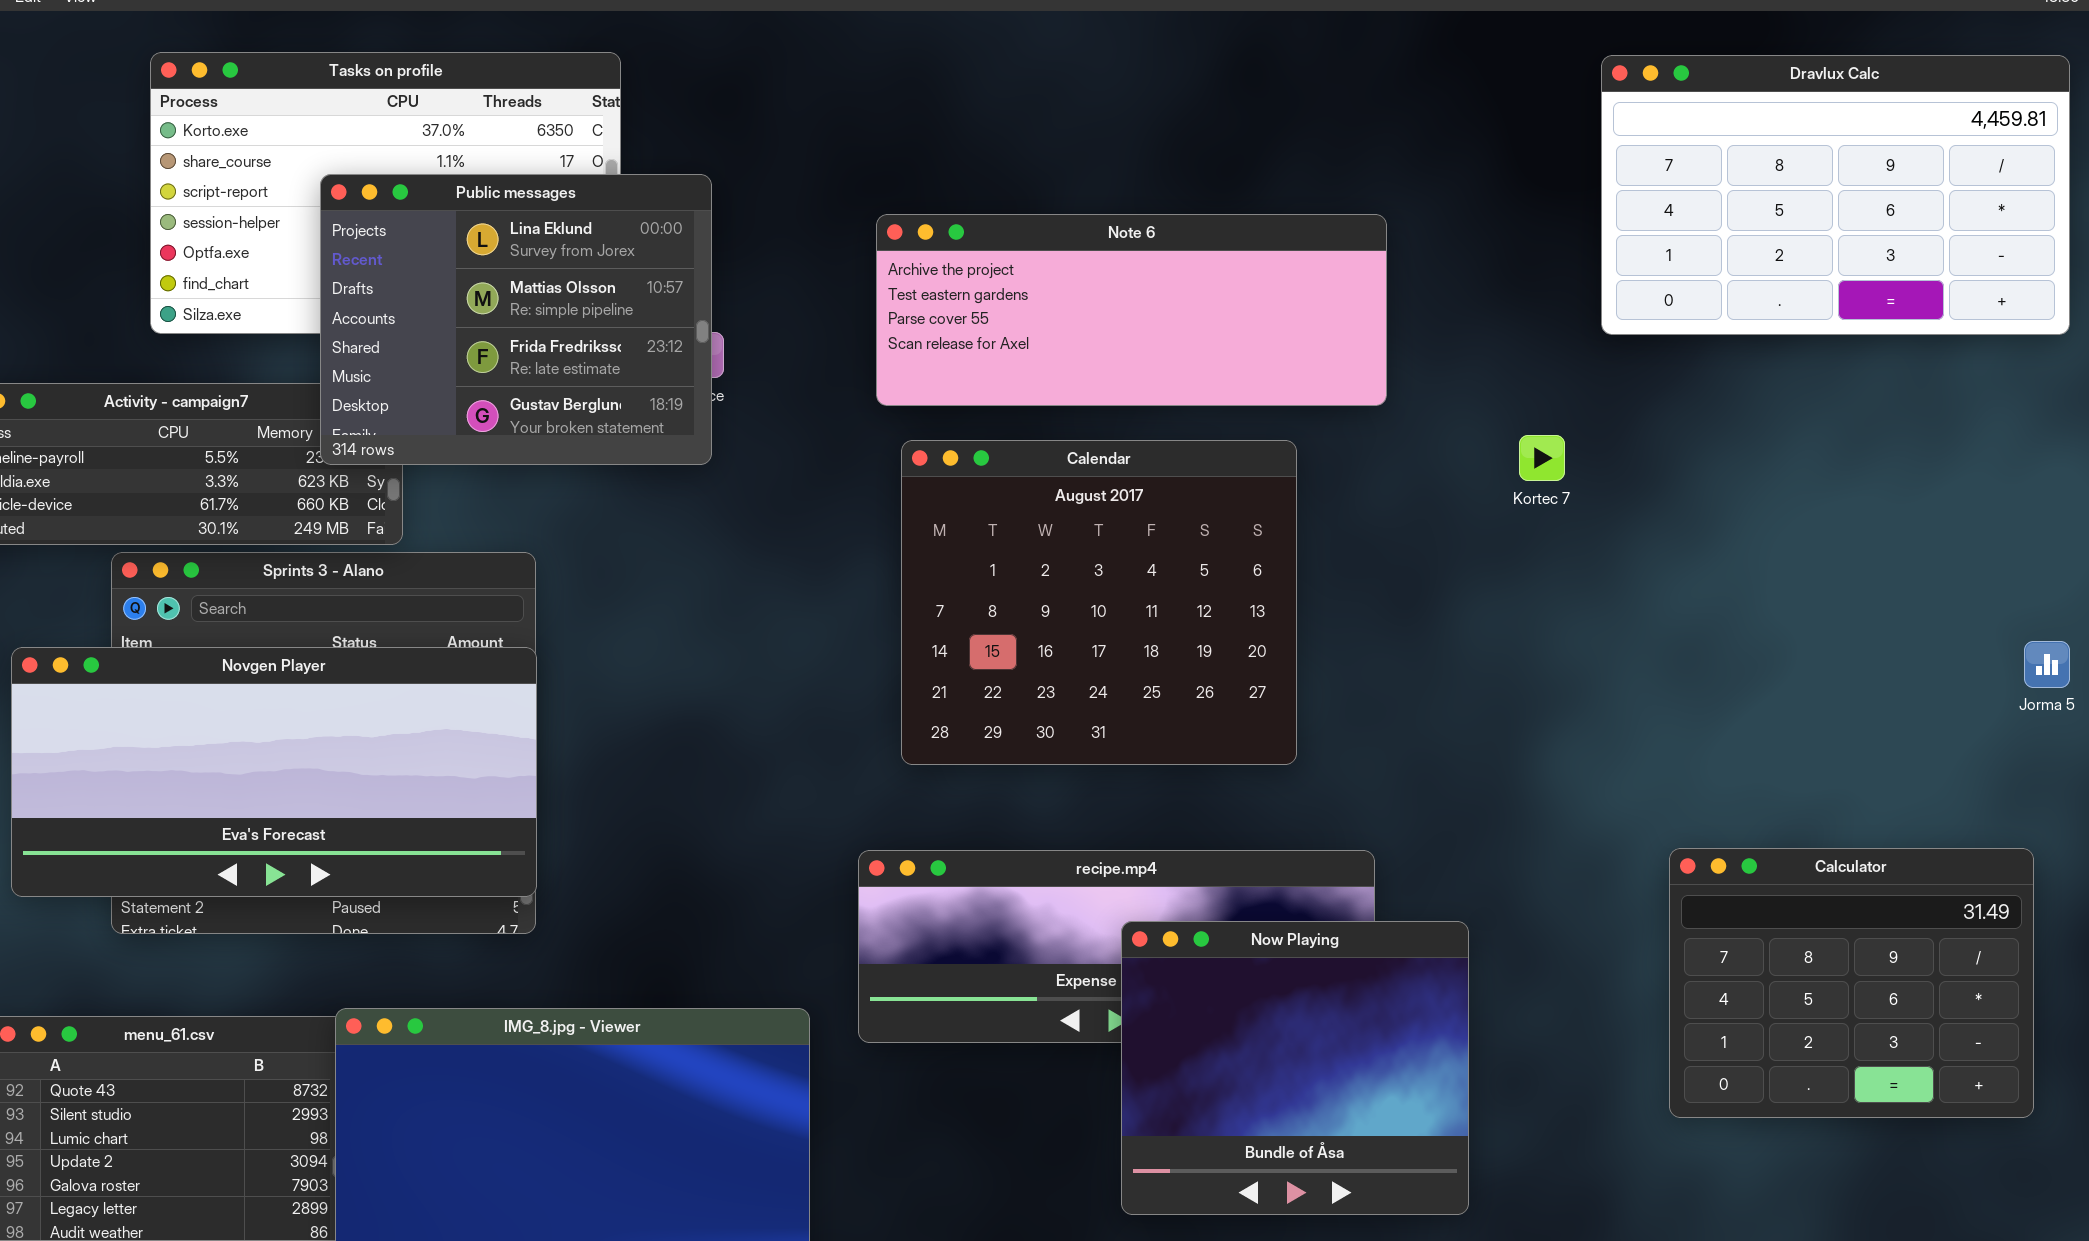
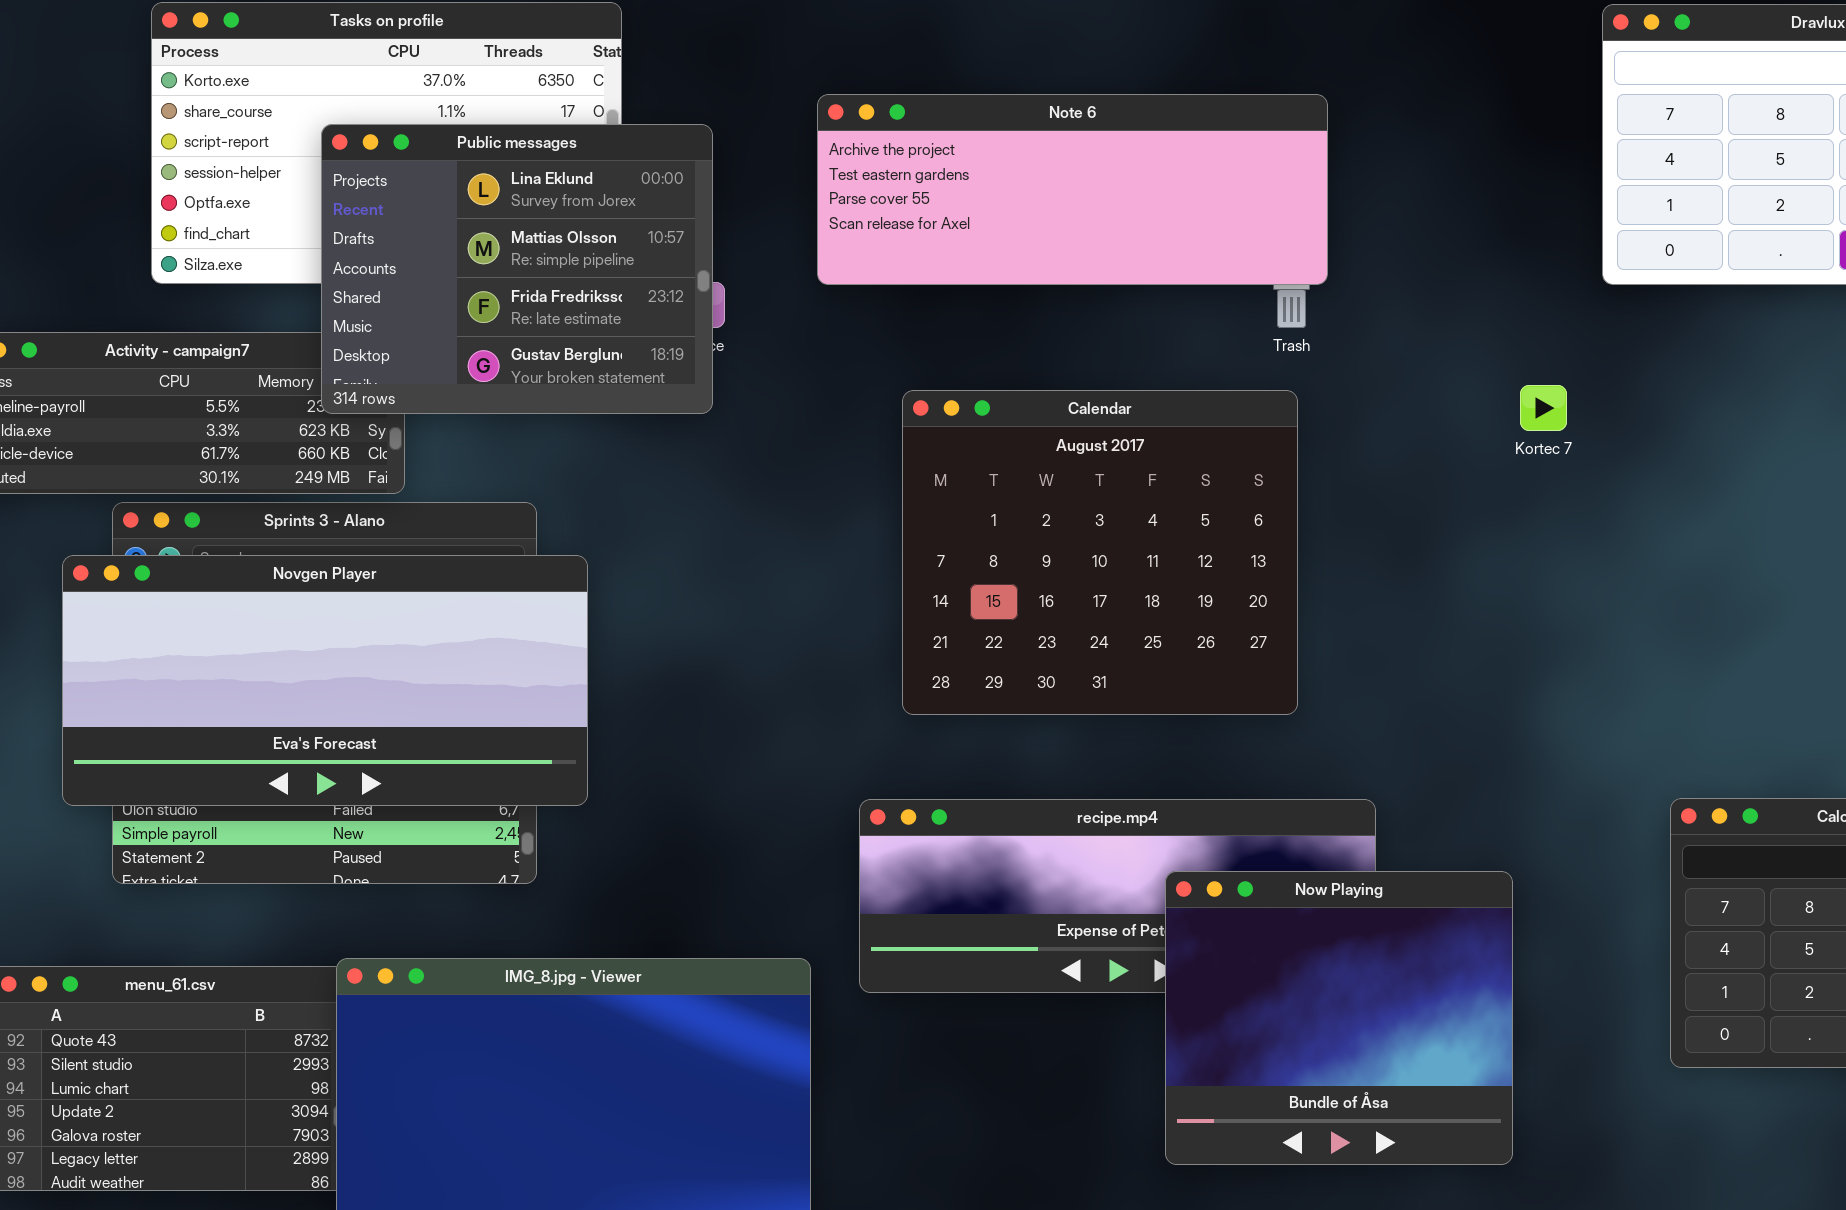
Note 6: [876,214,1387,406] -> [817,94,1328,285], moved
Novgen Player: [11,647,537,897] -> [62,555,588,806], moved
Now Playing: [1121,921,1469,1215] -> [1165,871,1513,1165], moved

